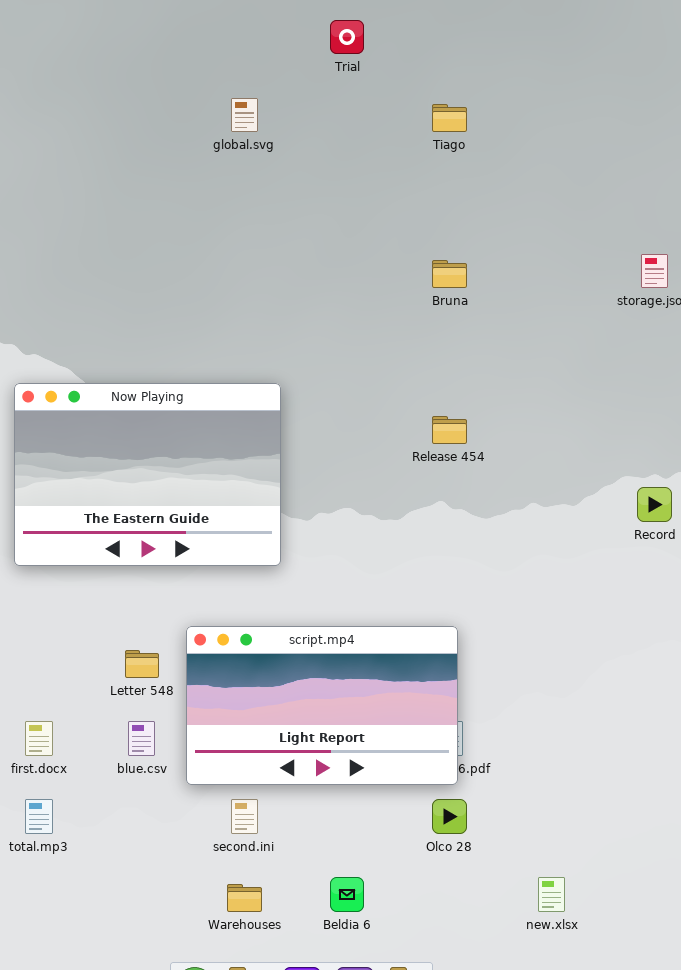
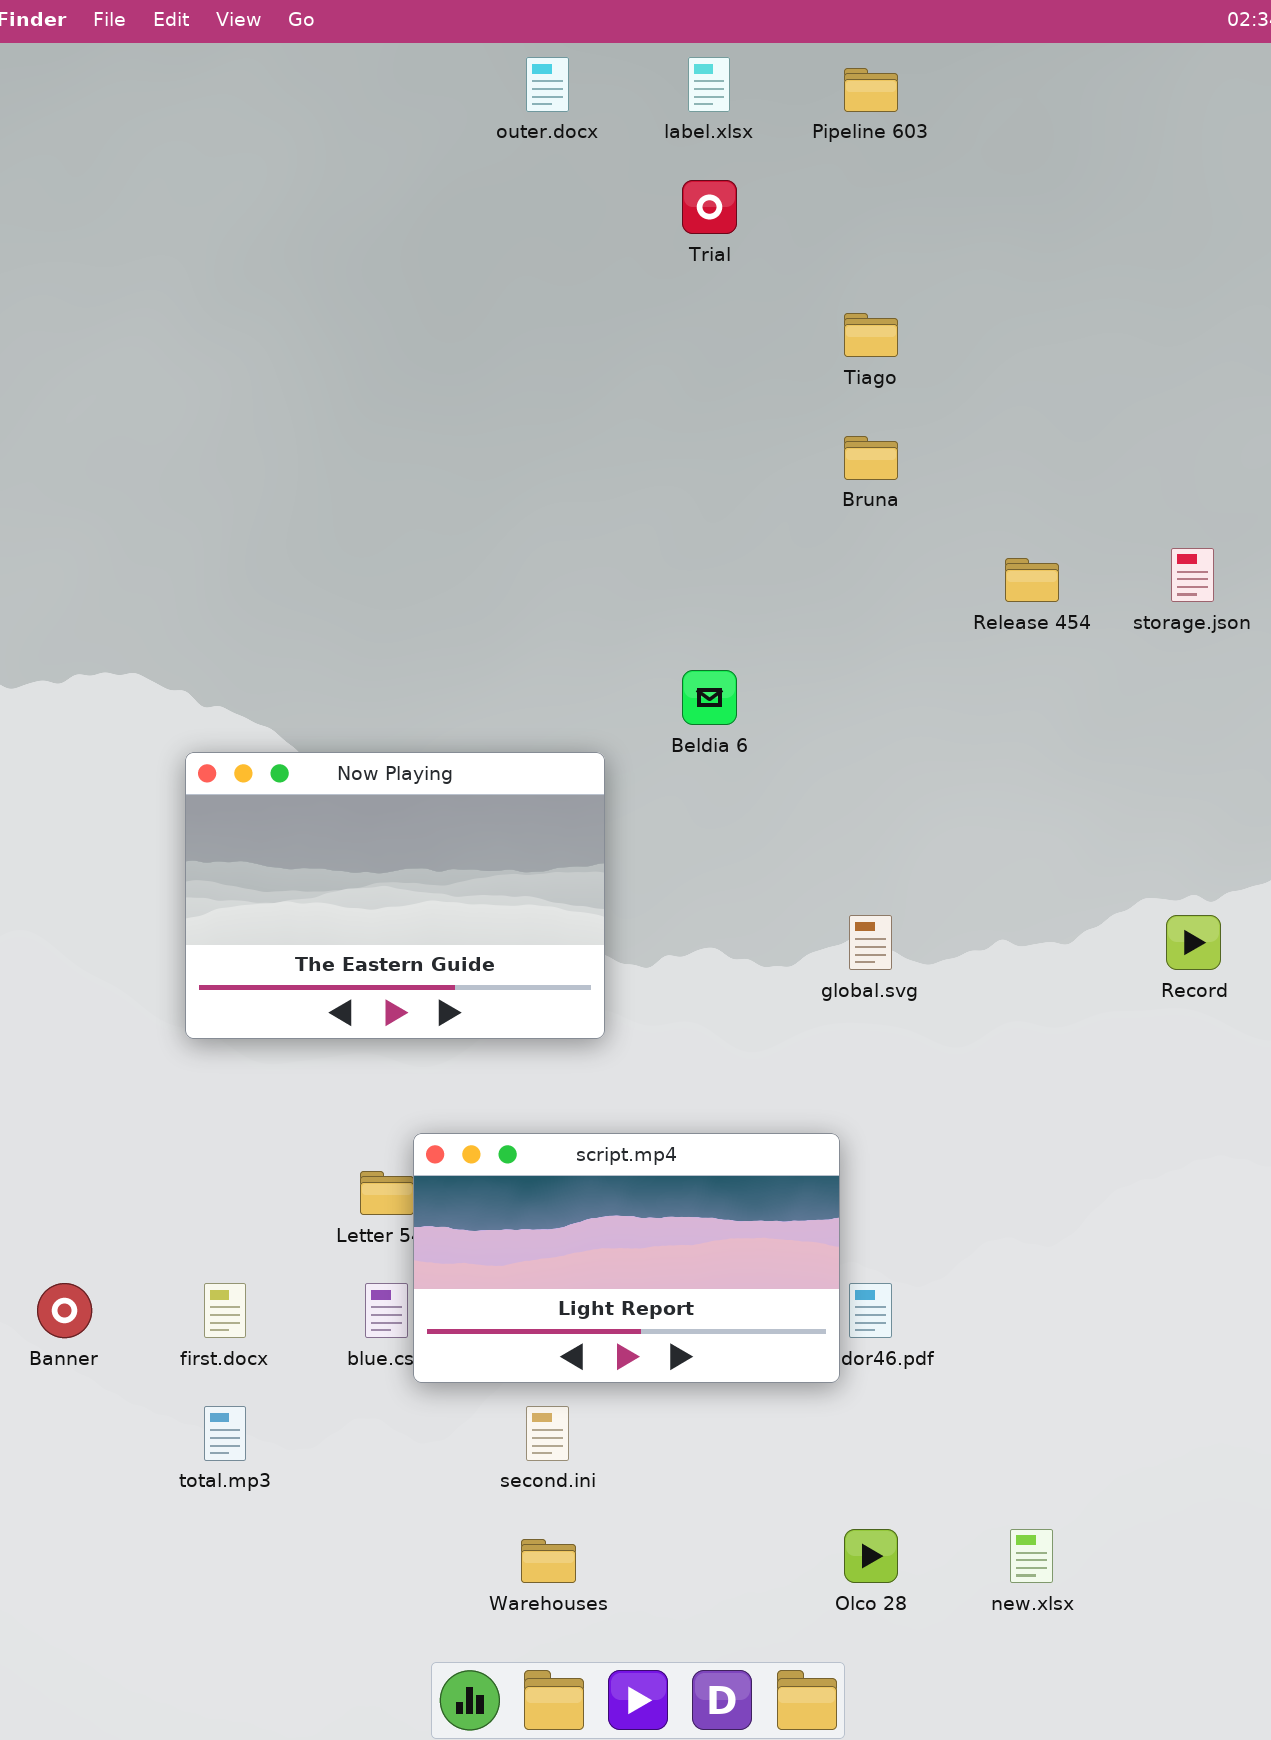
global.svg: [231,98,258,132] -> [849,915,892,970], moved
Bruna: [432,260,467,288] -> [844,436,898,480], moved
Release 454: [432,416,467,444] -> [1005,558,1059,602], moved
script.mp4: [186,626,458,785] -> [413,1133,840,1383], moved
Olco 28: [432,799,467,834] -> [844,1529,898,1583], moved
Beldia 6: [330,877,364,912] -> [682,670,737,725], moved

